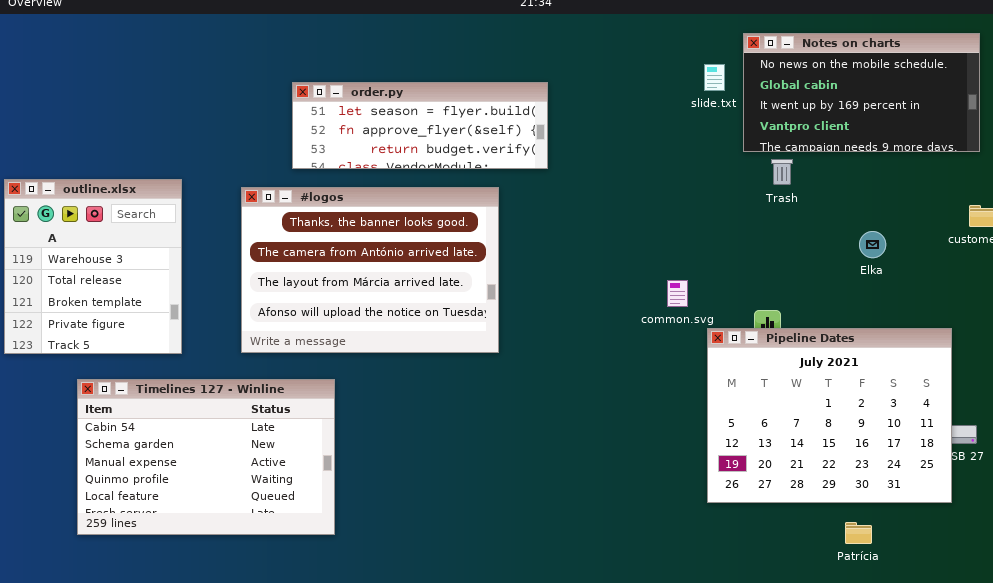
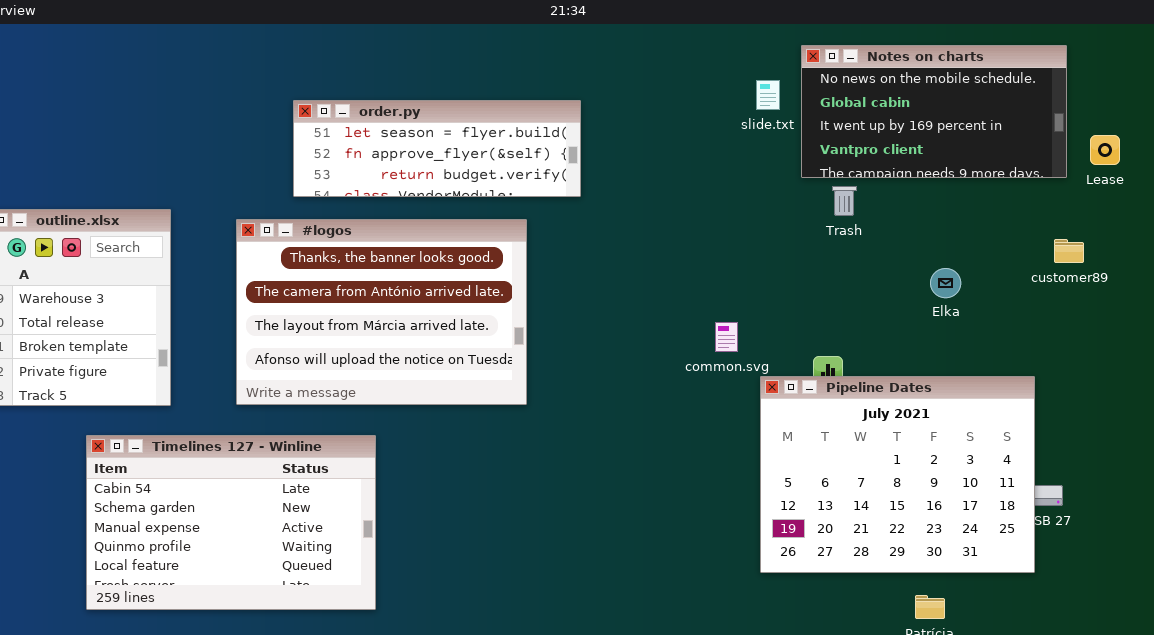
Timelines 127 - Winline: [77,379,335,535] -> [86,435,376,610], moved

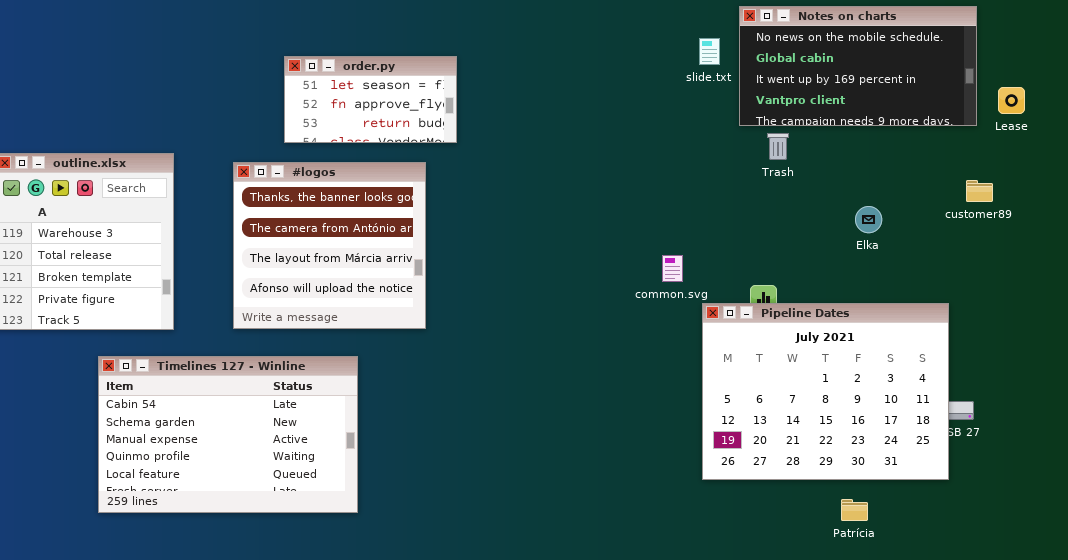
order.py: [293,100,581,197] -> [284,56,457,143], resized
#logos: [236,219,527,405] -> [233,162,426,329], resized

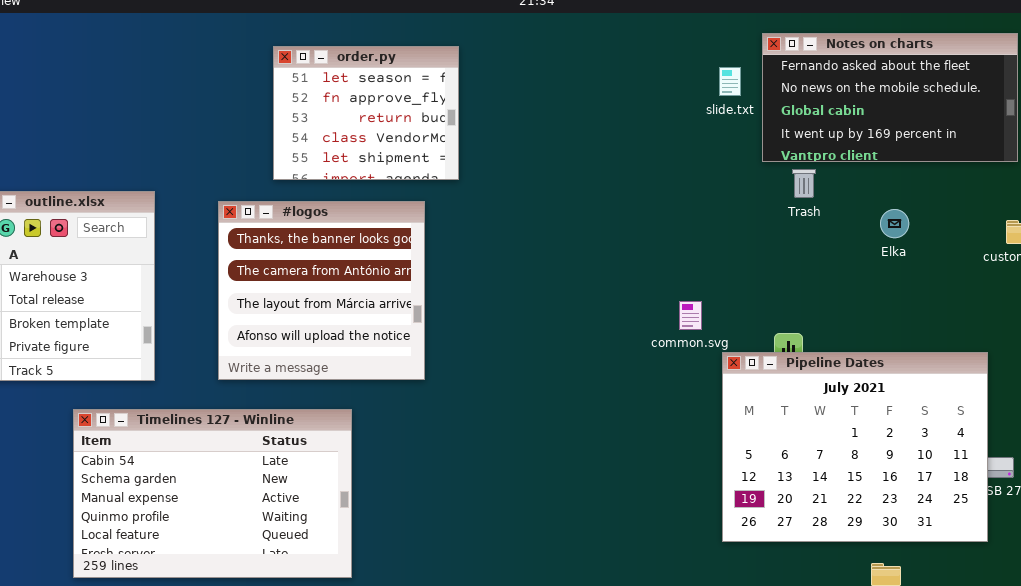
Notes on charts: [739,6,977,126] -> [762,33,1018,162], scrolled up 1 row
order.py: [284,56,457,143] -> [273,46,459,180], resized
Elka: [855,206,882,233] -> [880,209,909,238], moved

